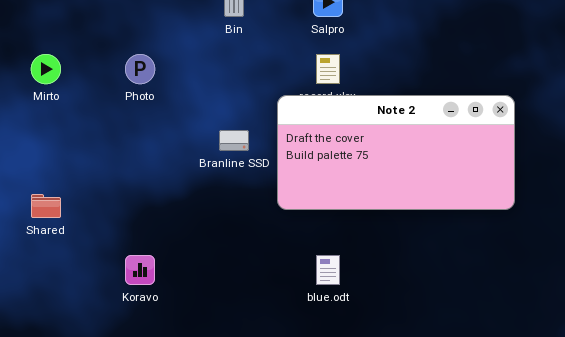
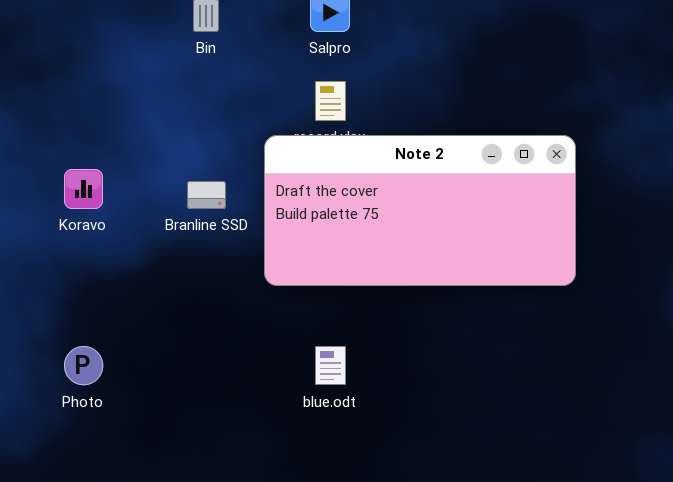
Photo: [125,54,155,84] -> [64,346,103,385], moved
Koravo: [125,255,155,285] -> [64,169,103,209], moved

